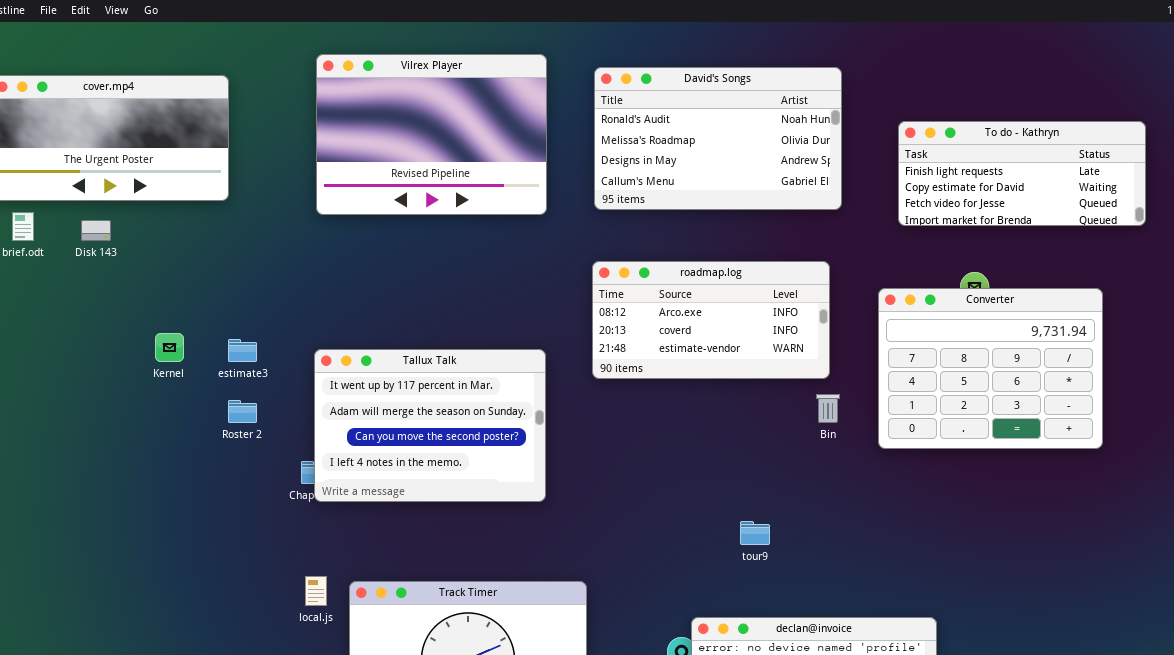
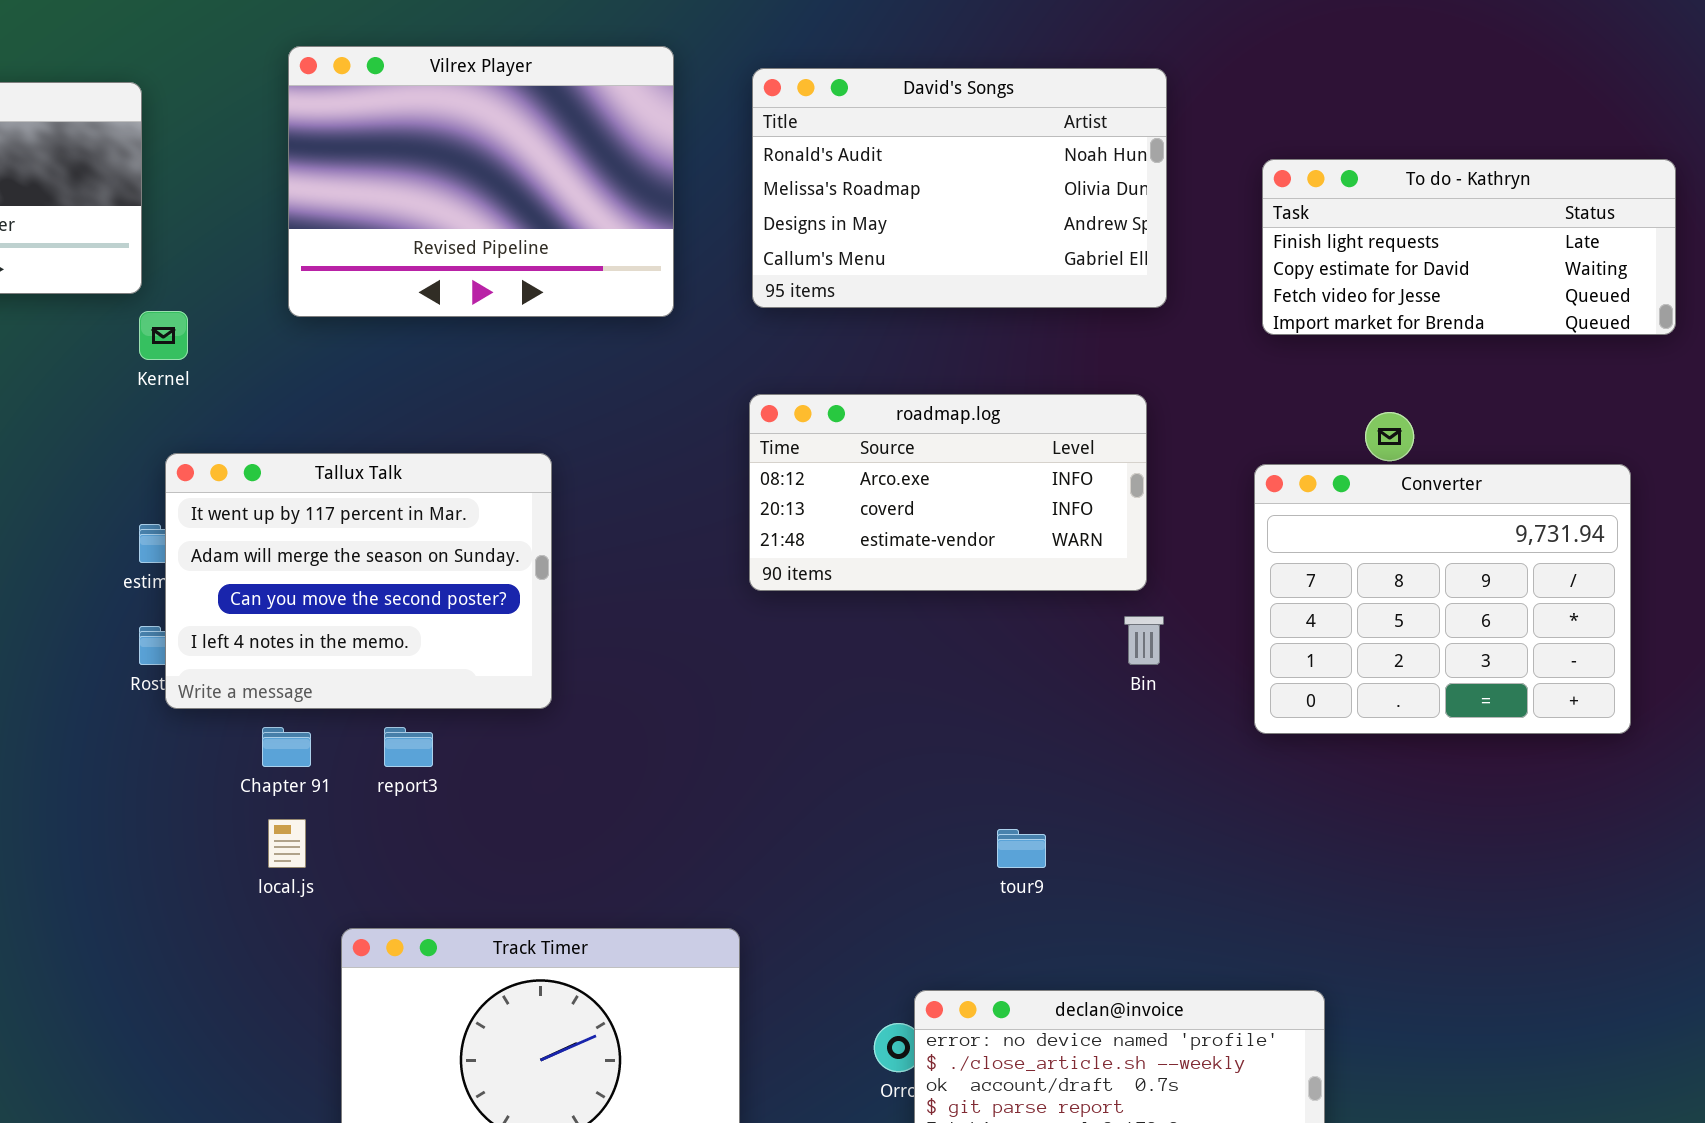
Converter: [878,288,1103,449] -> [1254,464,1631,734], moved
Kernel: [155,333,184,362] -> [139,311,188,360], moved
Tallux Talk: [314,349,546,502] -> [165,453,552,709], moved
local.js: [305,576,327,606] -> [268,819,306,868], moved

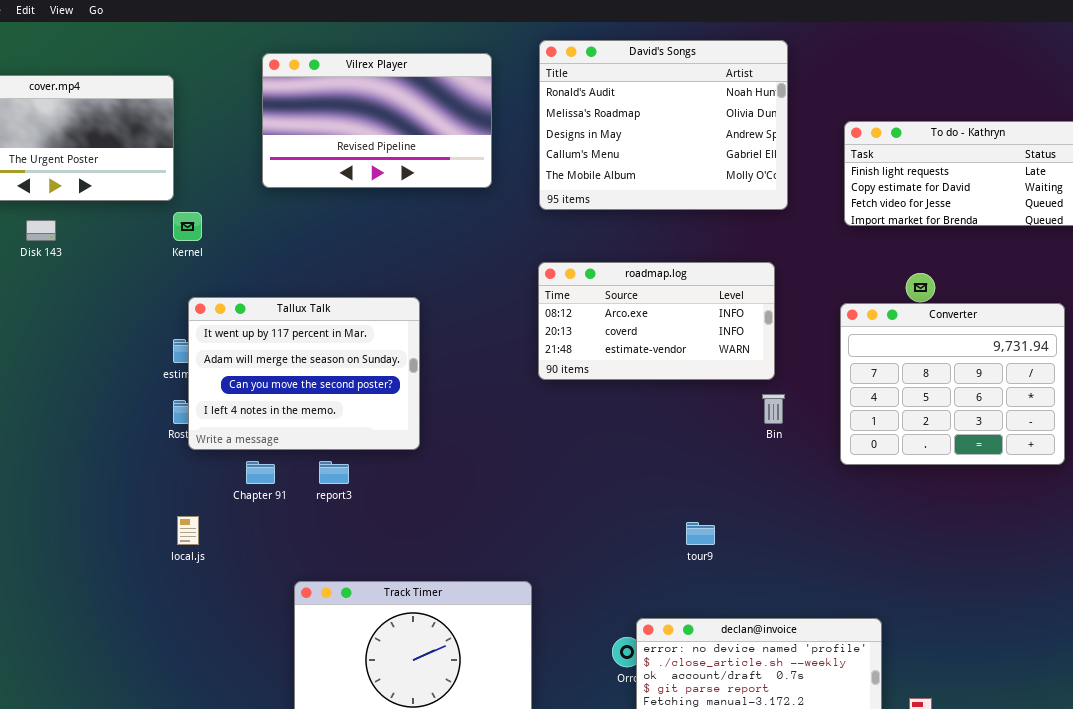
Vilrex Player: [288,46,674,317] -> [262,53,492,188], resized
David's Songs: [752,68,1167,308] -> [539,40,788,210], resized
local.js: [268,819,306,868] -> [177,516,199,545], moved

